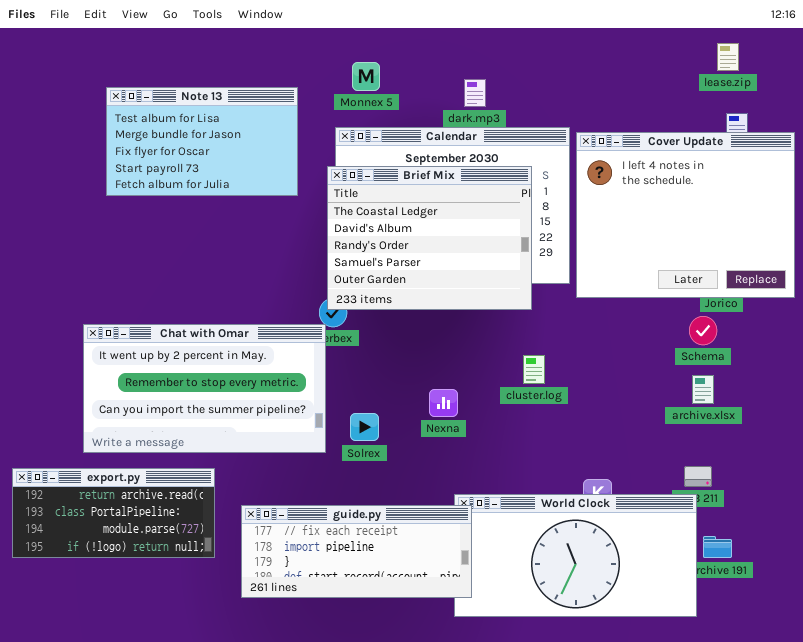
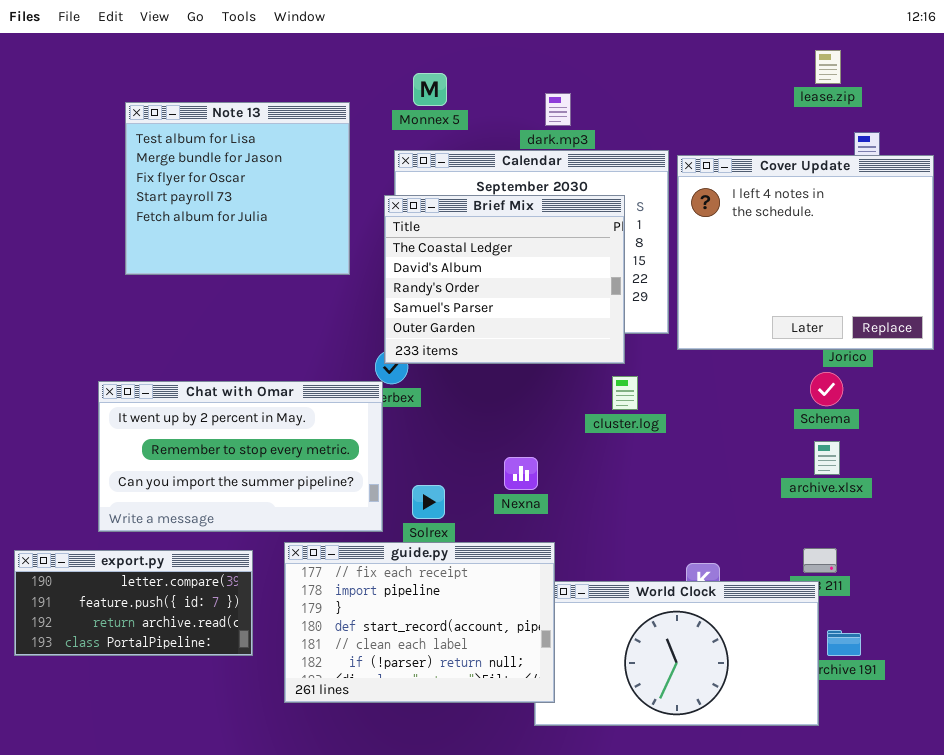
lease.zip: [717,43,739,71] -> [815,50,841,84], moved
Note 13: [106,87,298,196] -> [125,102,350,275], resized
cluster.log: [523,355,545,384] -> [612,376,638,410], moved
export.py: [12,468,215,558] -> [14,550,253,656], scrolled up 2 rows
guide.py: [241,505,472,598] -> [284,542,555,703], resized

